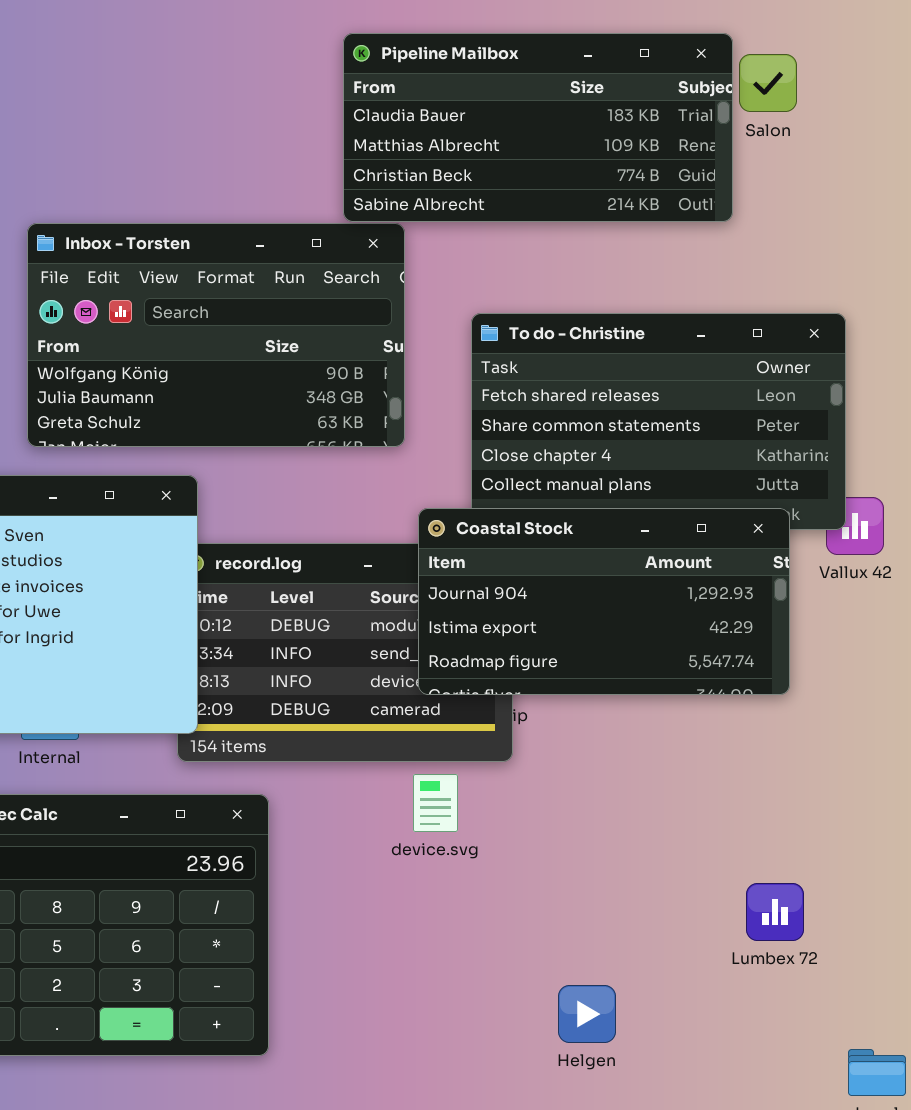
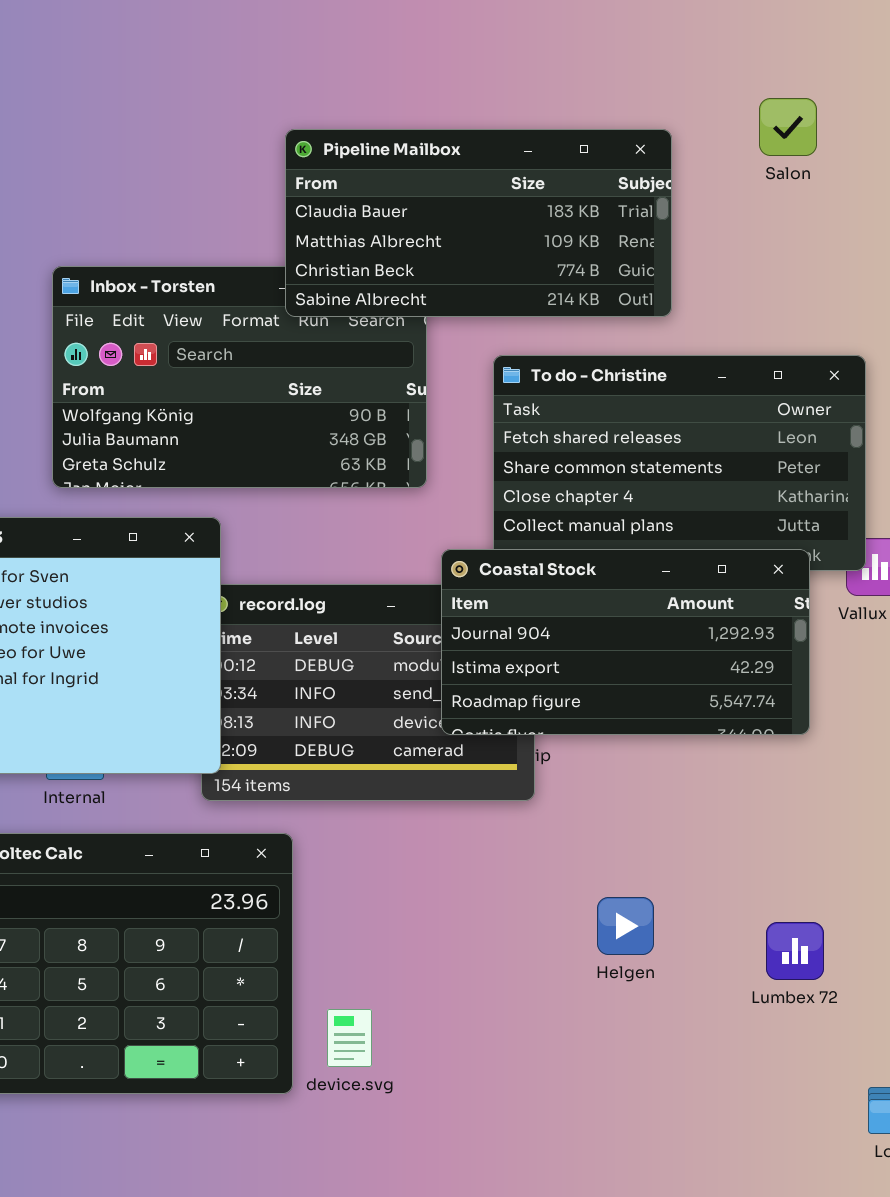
Pipeline Mailbox: [343,33,733,222] -> [285,129,672,317], moved
device.svg: [413,774,458,832] -> [327,1009,372,1067], moved
Helgen: [558,985,616,1043] -> [597,897,654,955], moved

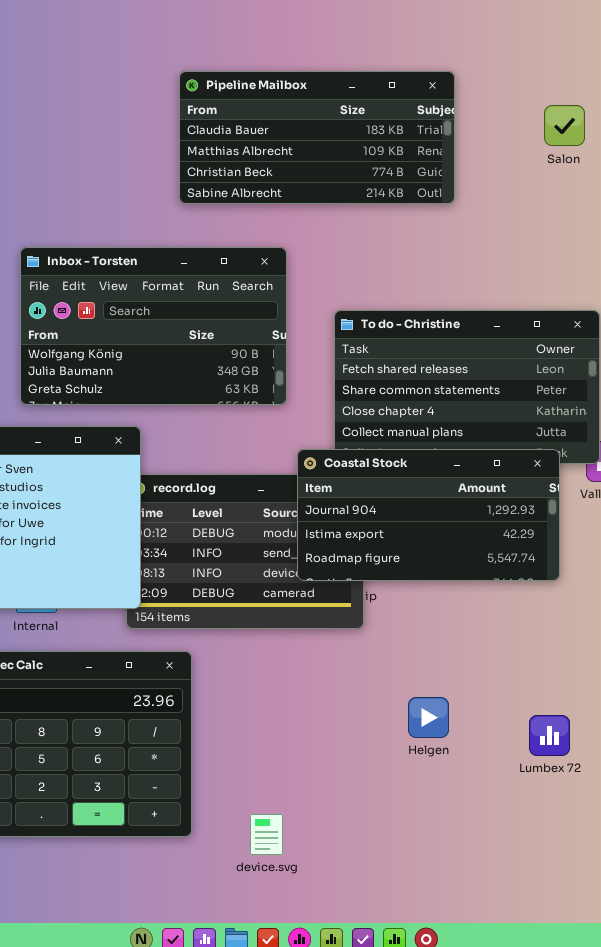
Salon: [759,98,817,156] -> [544,105,585,146], moved
Pipeline Mailbox: [285,129,672,317] -> [179,71,455,204], moved
device.svg: [327,1009,372,1067] -> [250,814,283,855], moved

